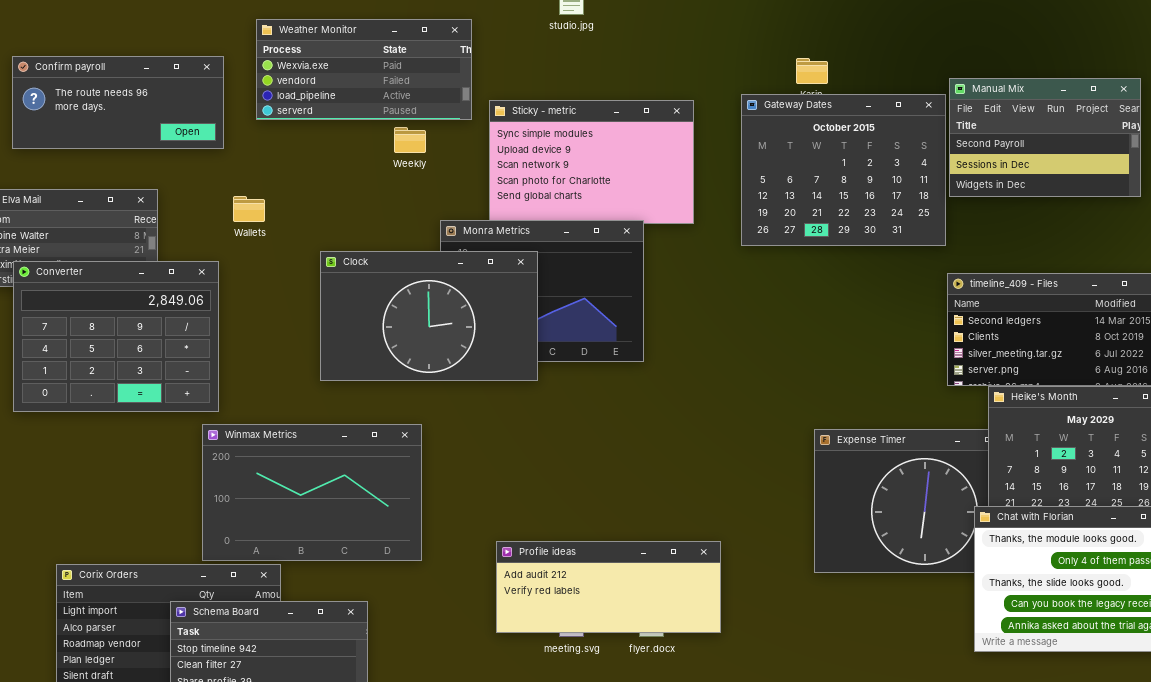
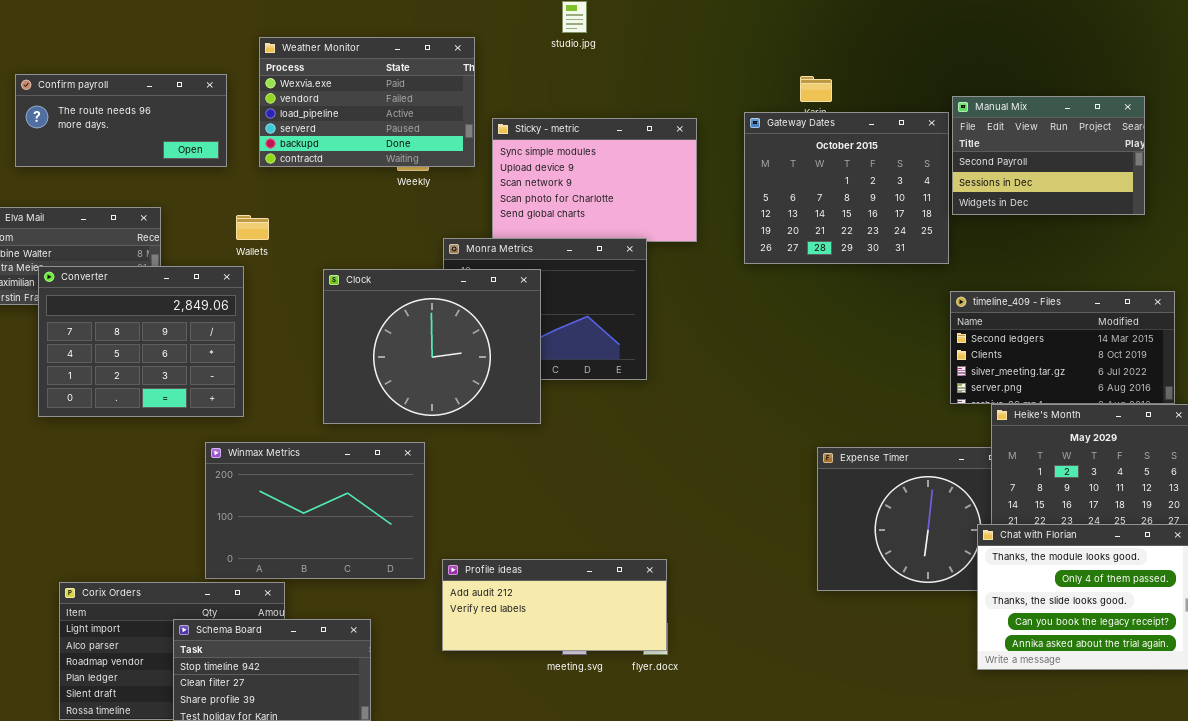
Weather Monitor: [256,19,472,120] -> [259,37,475,167], resized
Clock: [320,251,538,381] -> [323,269,541,424], resized
Converter: [13,261,219,412] -> [38,266,244,417], moved
Profile ideas: [496,541,721,633] -> [442,559,667,651], moved

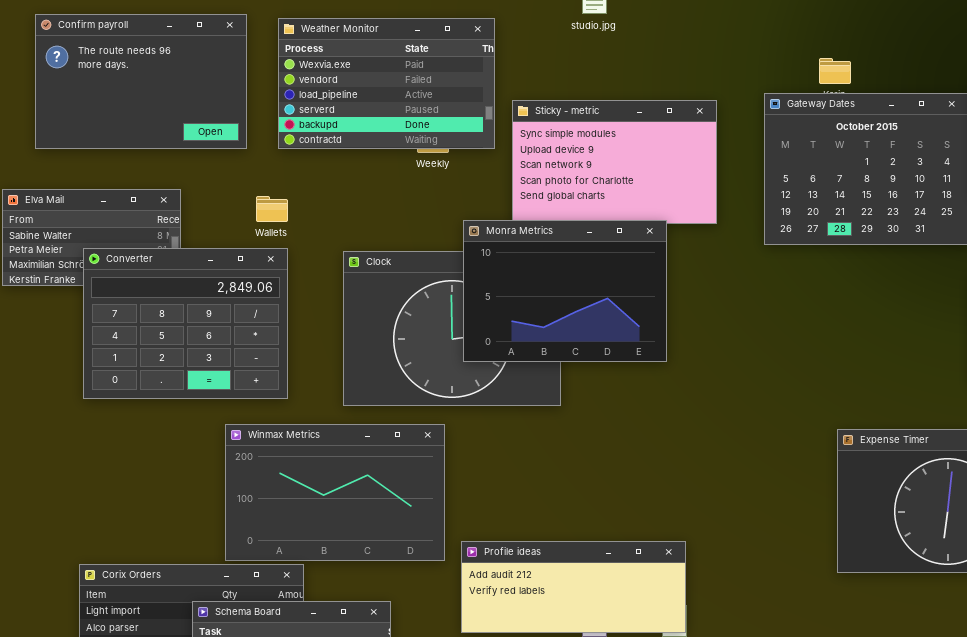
Confirm payroll: [15,74,227,167] -> [35,14,247,149], resized
Monra Metrics: [443,238,647,380] -> [463,220,667,362], raised
Converter: [38,266,244,417] -> [83,248,288,399], moved

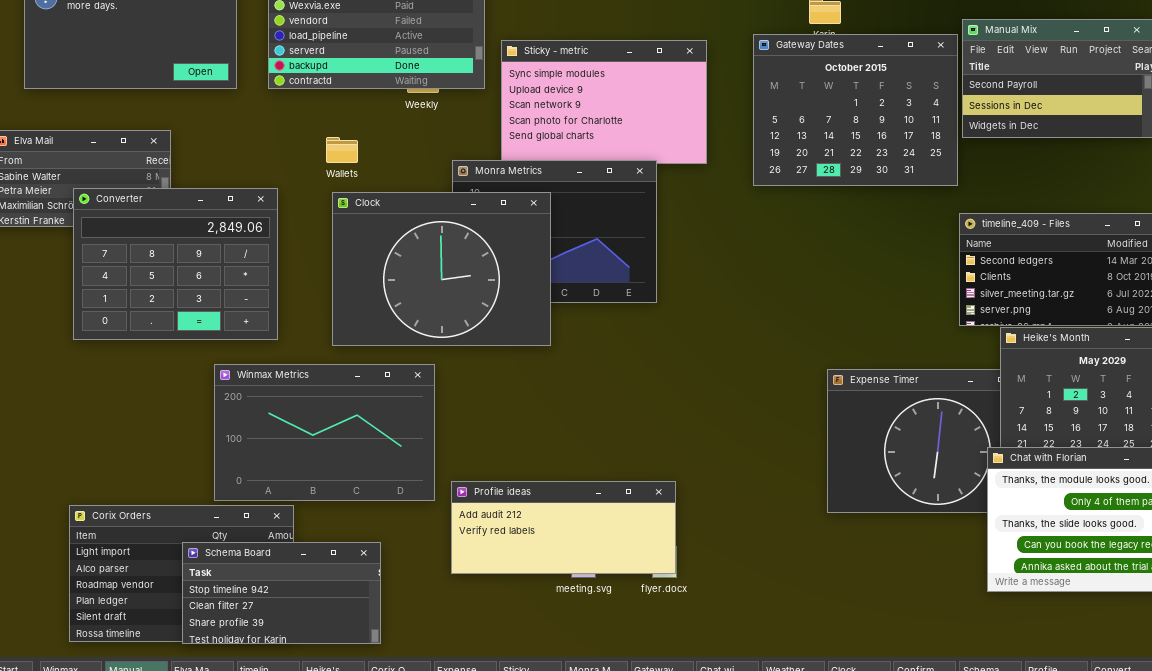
Wallets: [256,196,288,222] -> [326,137,358,163], moved
Clock: [343,251,561,406] -> [332,192,551,346], raised

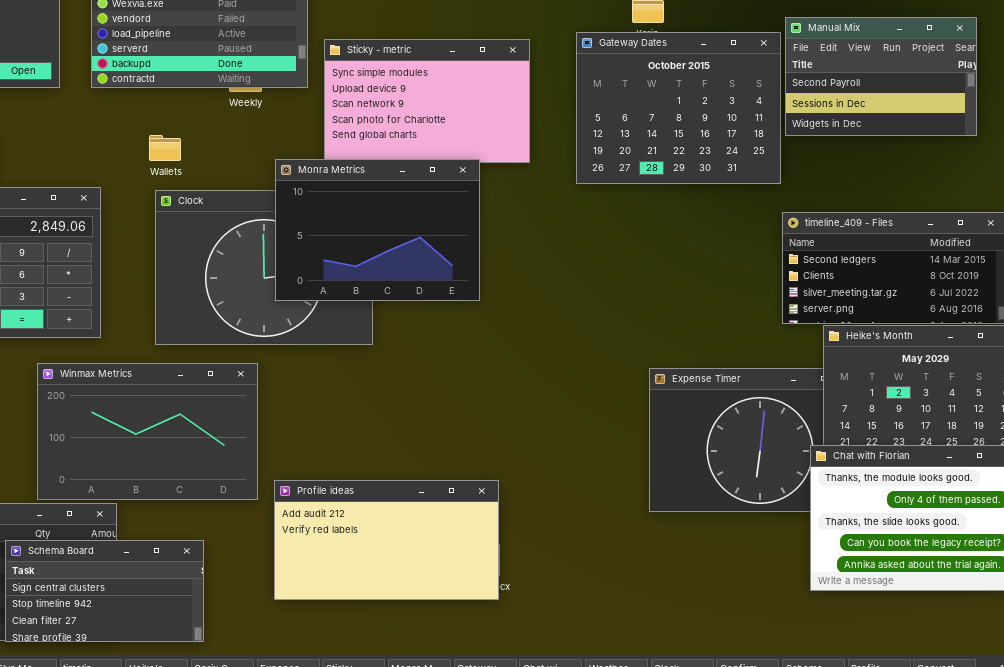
Monra Metrics: [452,160,657,303] -> [275,159,480,301], raised
Profile ideas: [451,481,676,574] -> [274,480,499,600], resized
Schema Board: [182,542,381,644] -> [5,540,204,642], scrolled up 1 row

